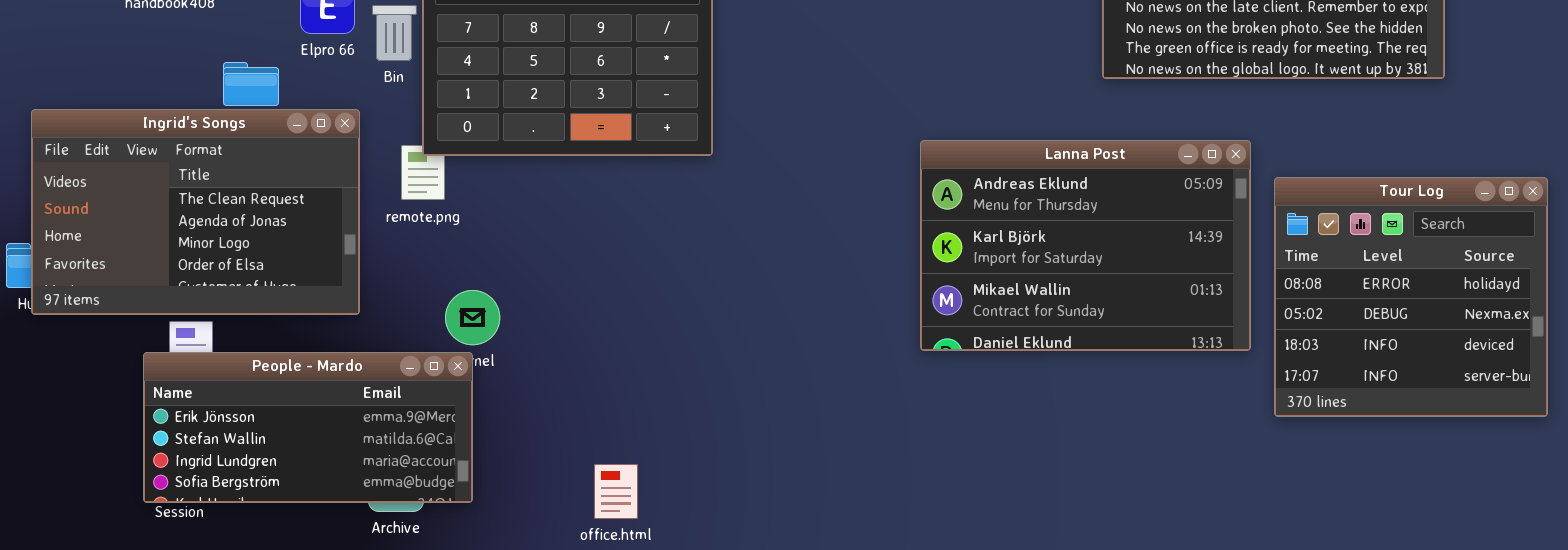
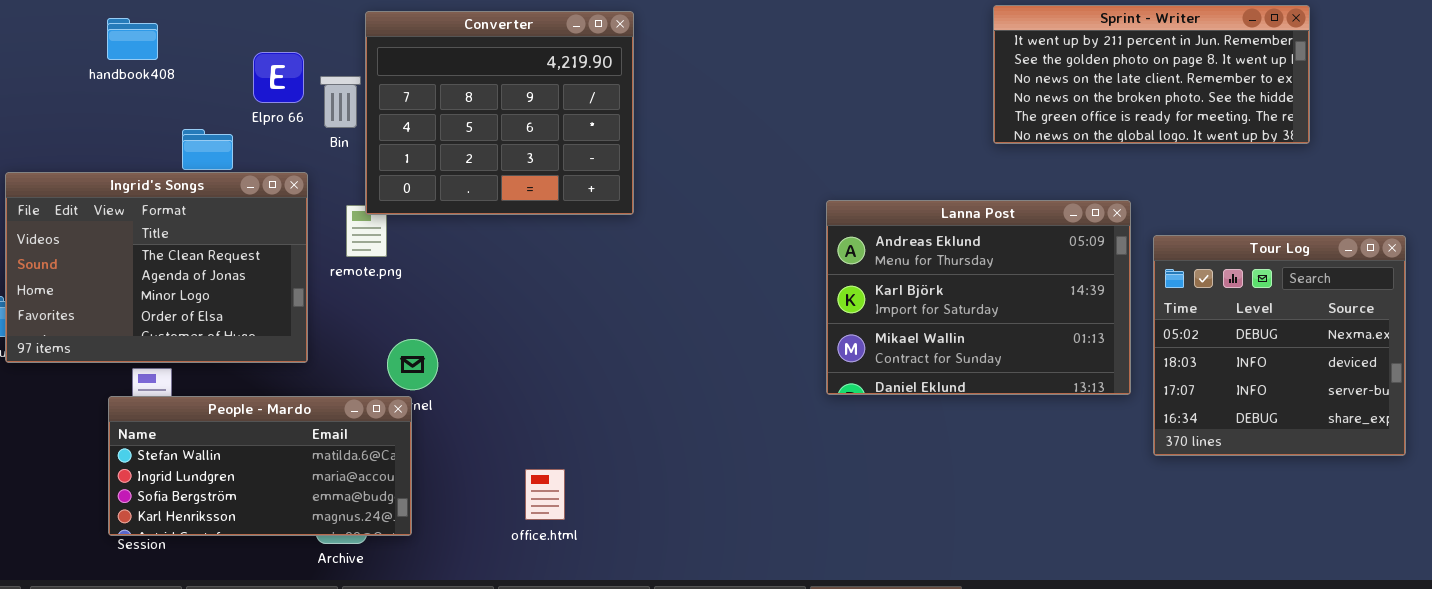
Tour Log: [1274,177,1548,417] -> [1153,235,1406,456], scrolled down 1 row
People - Mardo: [143,352,473,503] -> [108,396,412,536], scrolled down 1 row
office.html: [594,464,638,519] -> [525,469,565,520], moved

